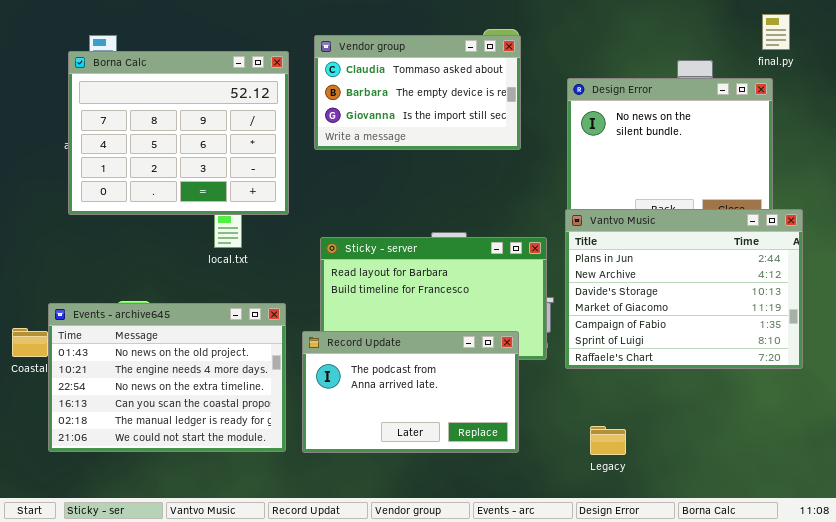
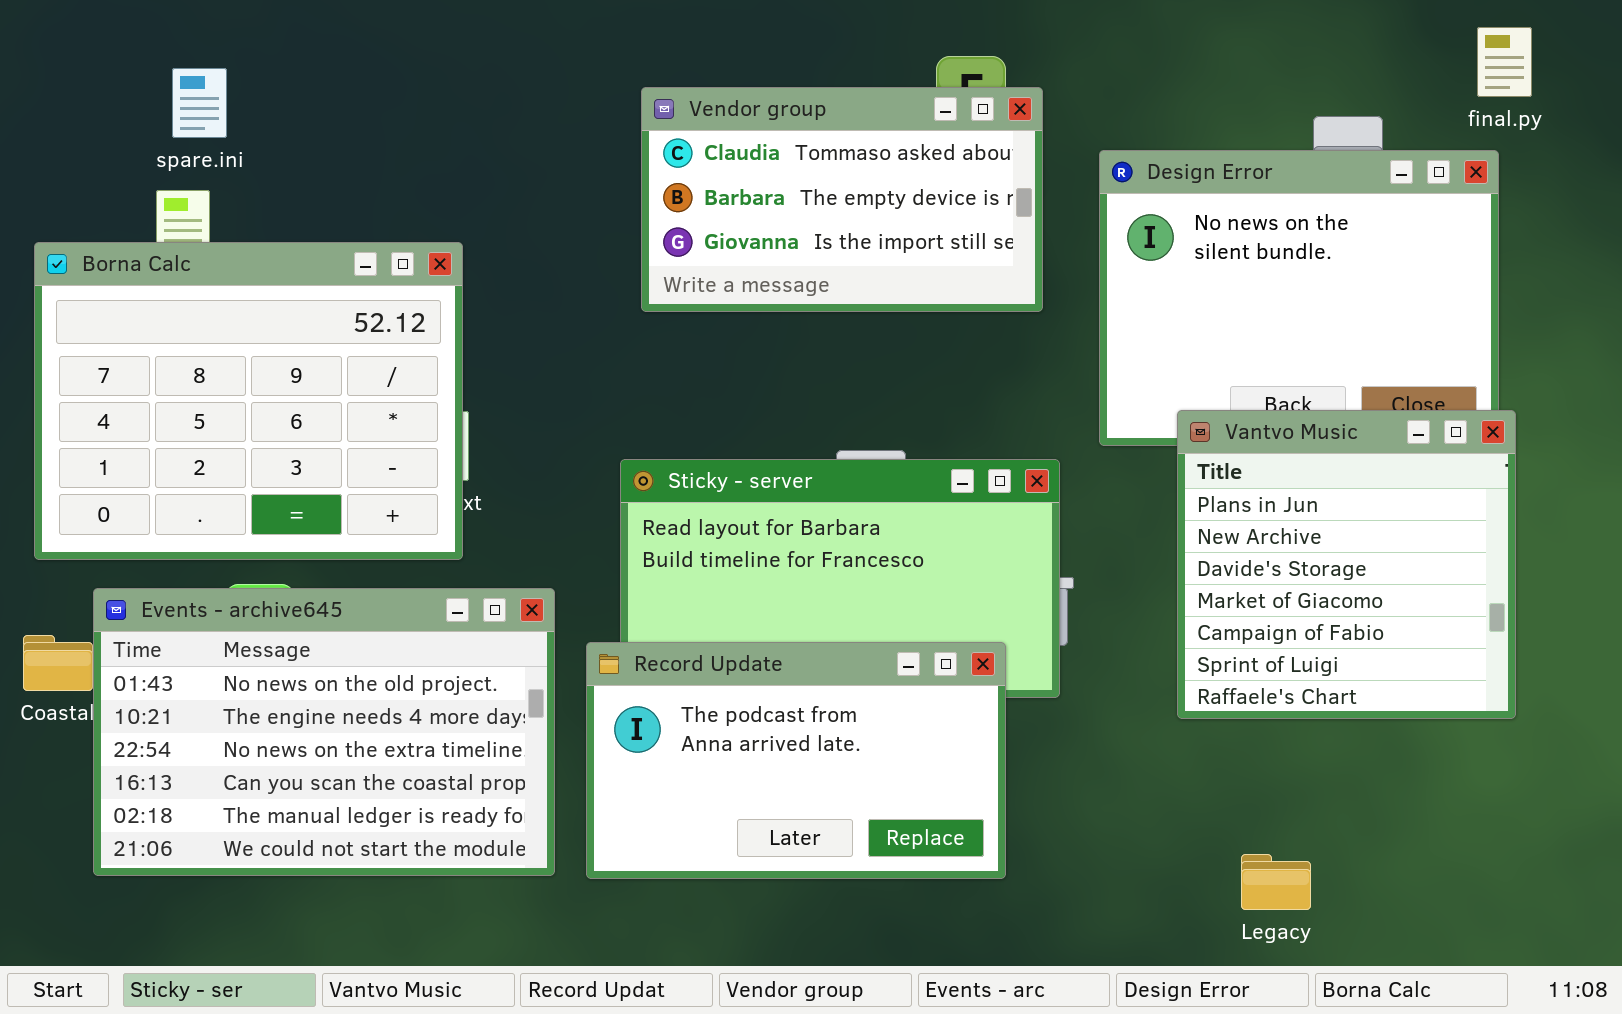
Vendor group: [314,35,521,150] -> [641,87,1043,312], moved
Borna Calc: [68,51,289,215] -> [34,242,463,560], moved
Vantvo Music: [565,209,803,369] -> [1177,410,1516,719], moved, resized
Legacy: [590,426,626,455] -> [1241,854,1311,910], moved

